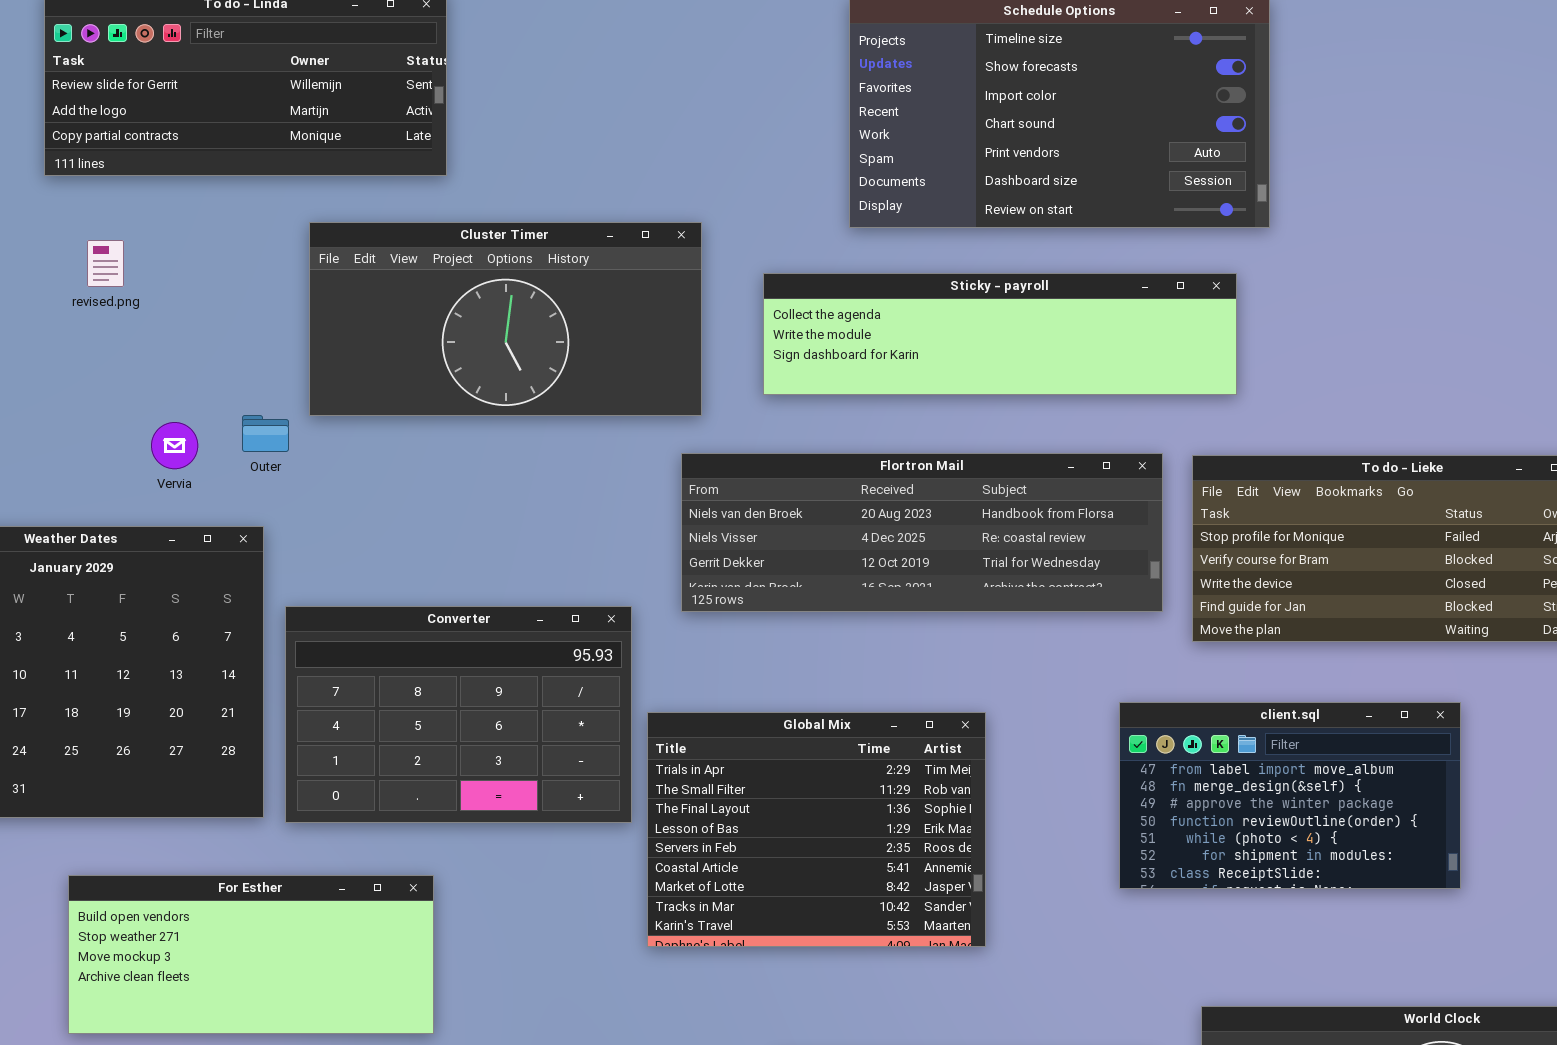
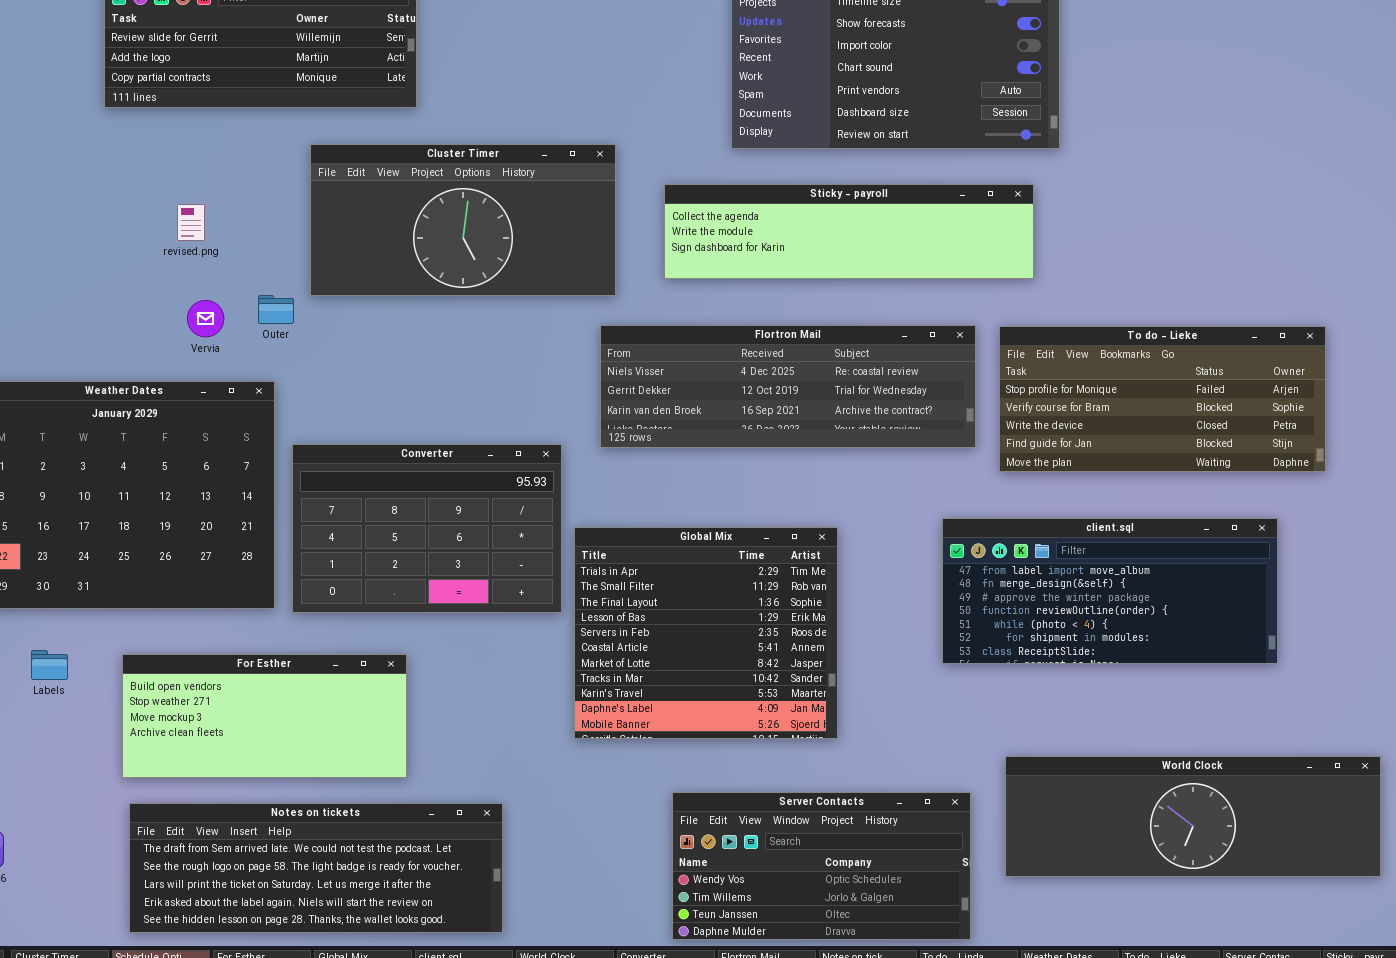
revised.png: [87,240,124,287] -> [177,204,205,241], moved
Flortron Mail: [681,453,1163,612] -> [600,325,976,448], scrolled down 1 row
client.sql: [1119,702,1461,889] -> [942,518,1278,664], resized
Global Mix: [647,712,986,947] -> [574,527,838,739], resized

